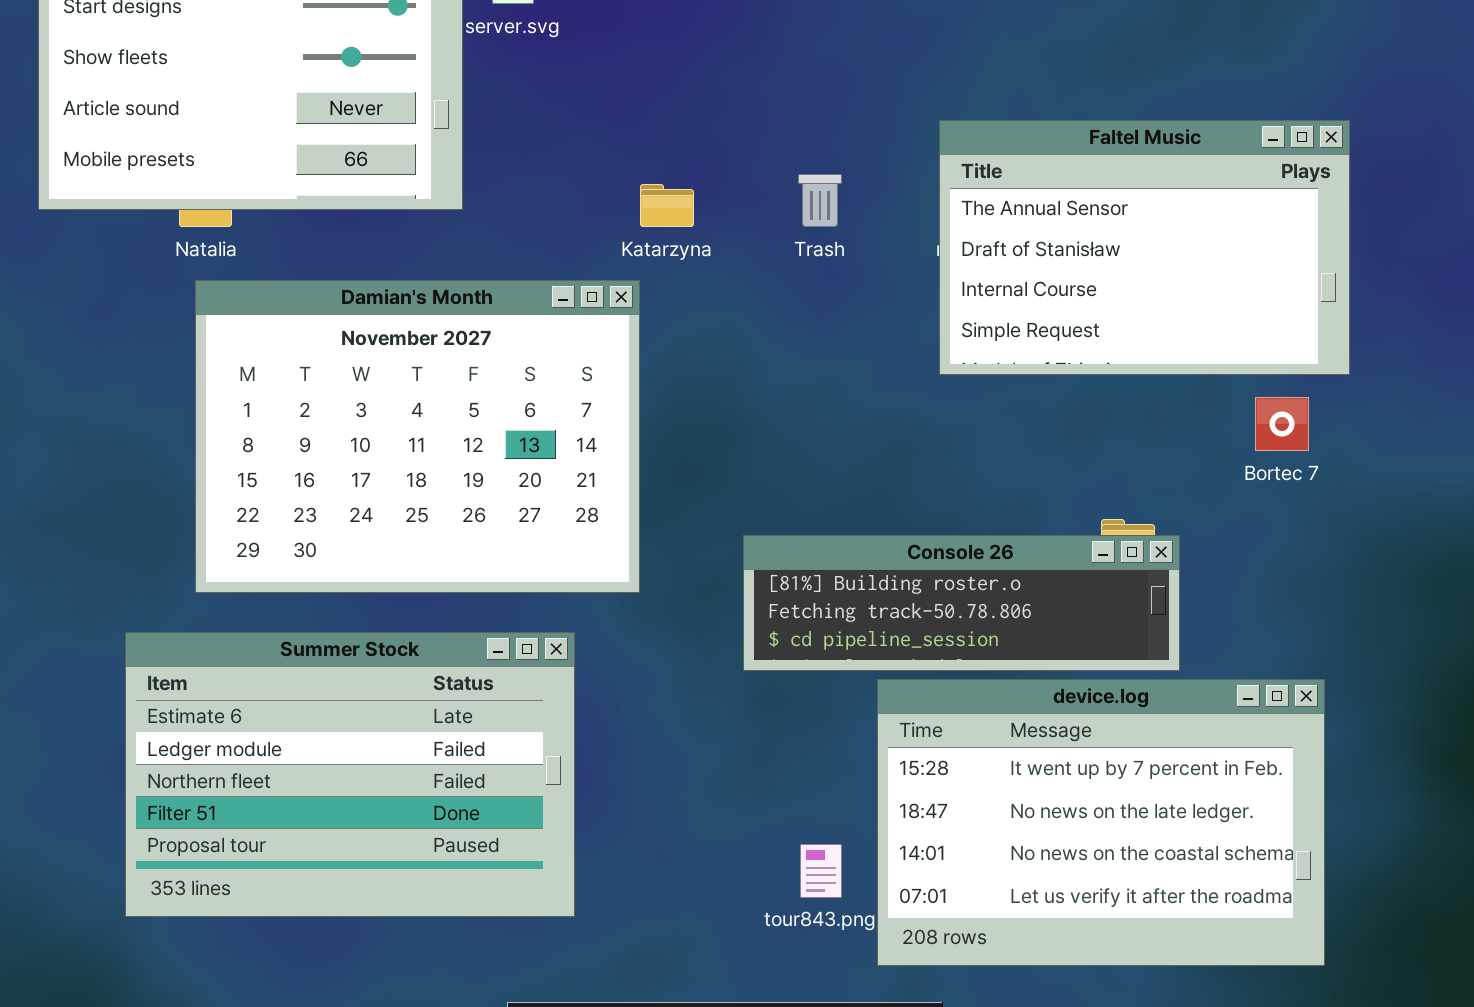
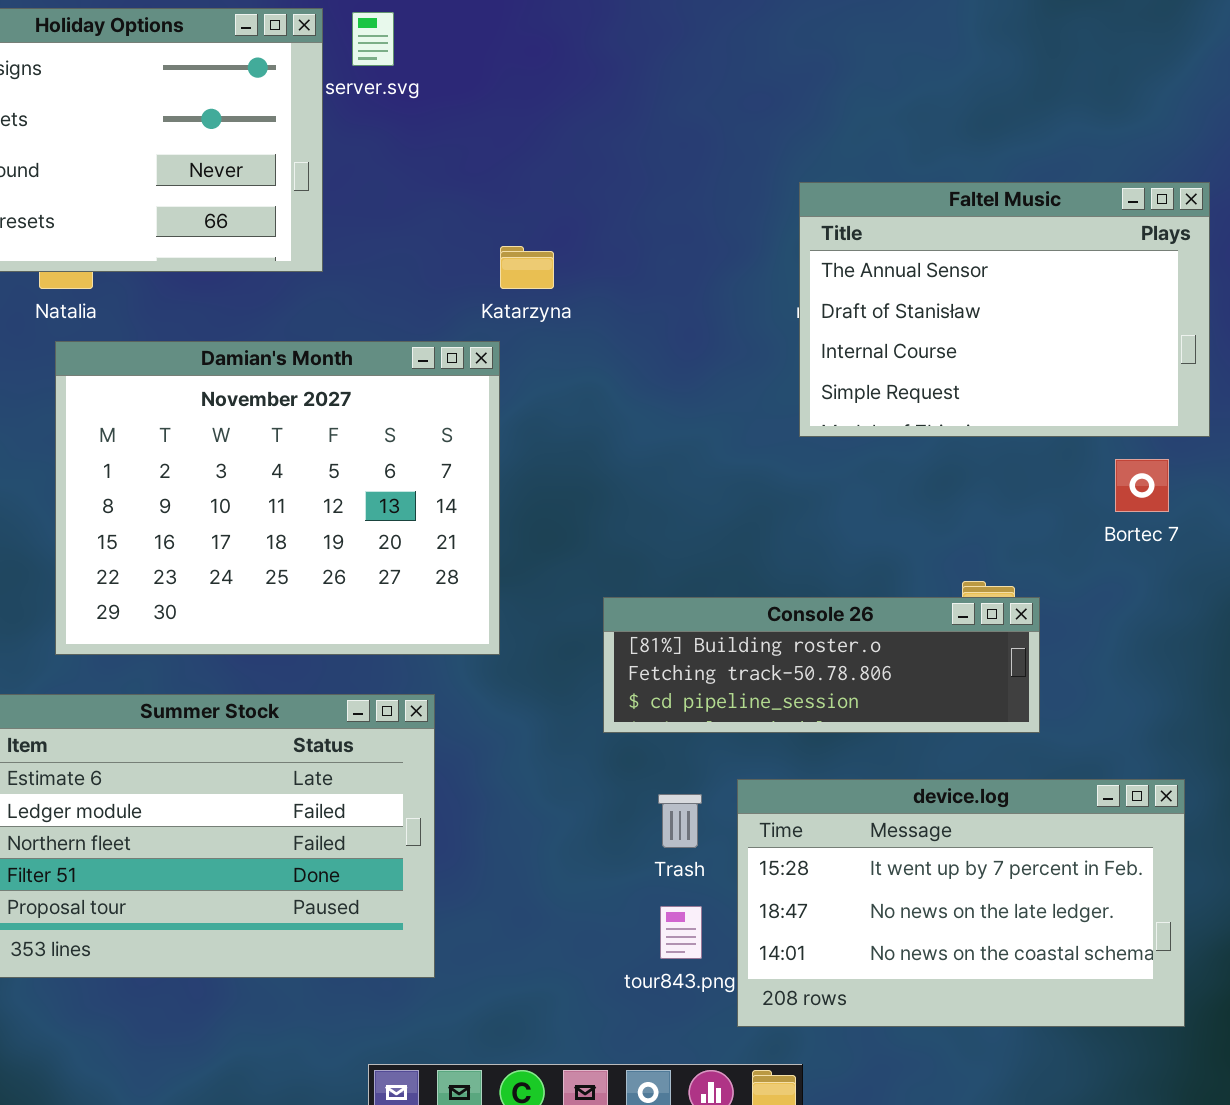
Trash: [798,174,842,227] -> [658,794,702,848], moved
device.log: [877,679,1325,966] -> [737,779,1185,1027], resized

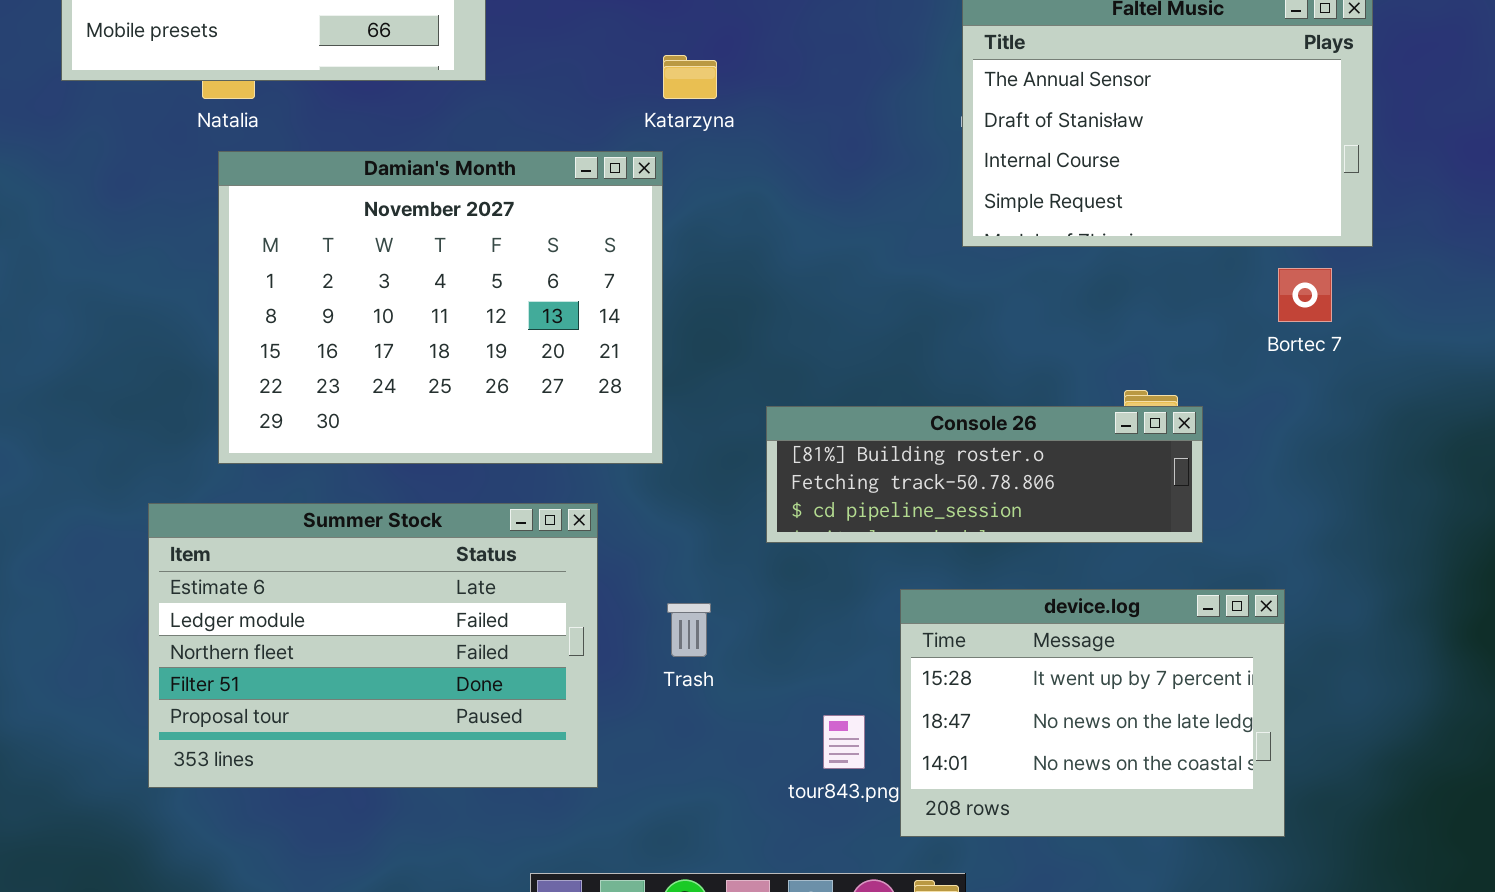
device.log: [737,779,1185,1027] -> [900,589,1285,837], resized
Trash: [658,794,702,848] -> [667,603,711,657], moved

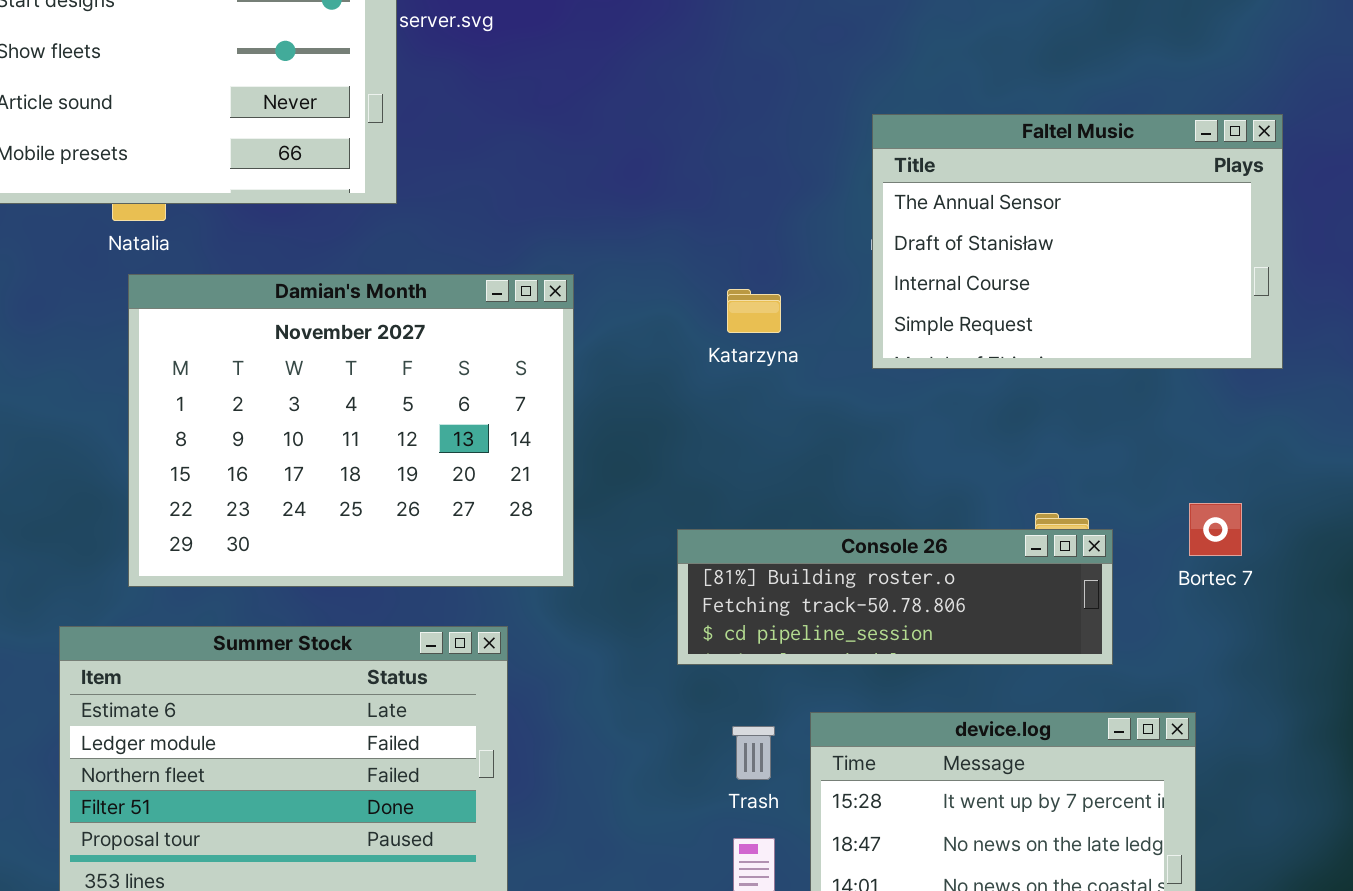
Katarzyna: [663,55,717,99] -> [727,289,781,333], moved
Bortec 7: [1278,268,1332,322] -> [1189,503,1242,556], moved
Trash: [667,603,711,657] -> [732,726,775,780], moved

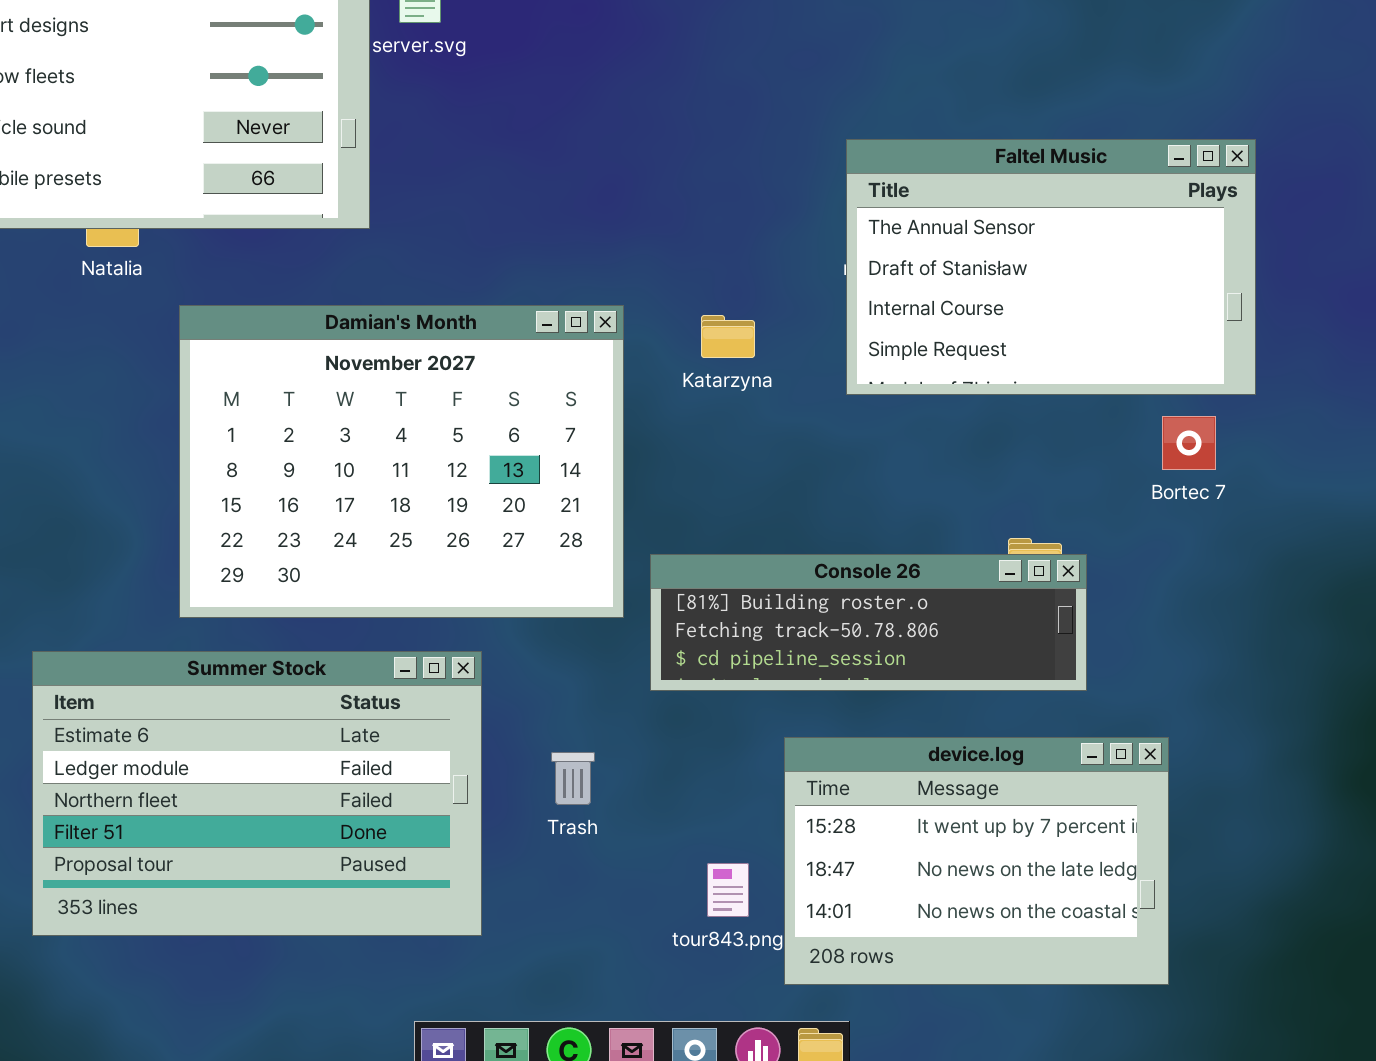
Damian's Month: [128,274,574,587] -> [179,305,624,618], moved
Bortec 7: [1189,503,1242,556] -> [1162,416,1216,470], moved
Trash: [732,726,775,780] -> [551,752,595,805], moved

